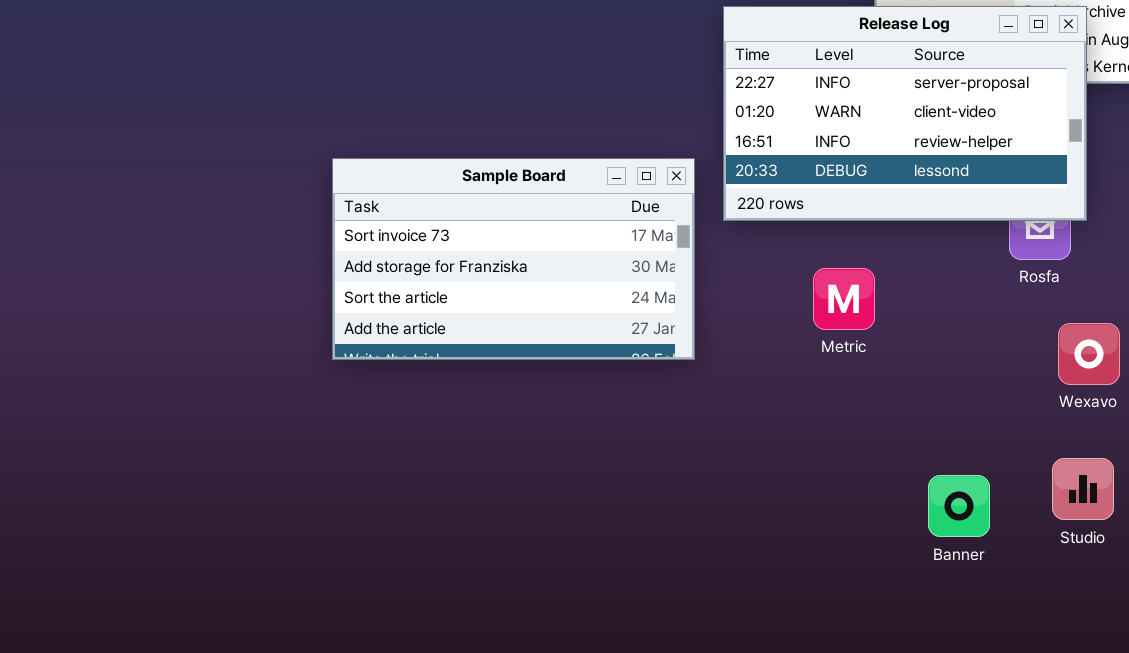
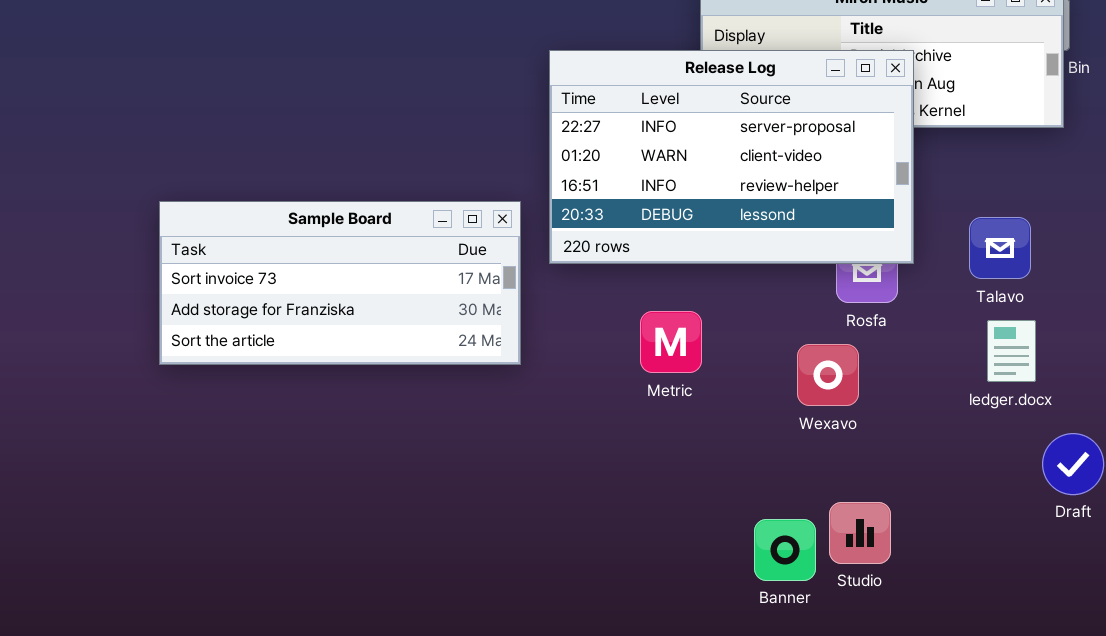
Sample Board: [332,158,695,360] -> [159,201,521,365], resized
Wexavo: [1058,323,1120,385] -> [797,344,859,406], moved
Studio: [1052,458,1114,520] -> [829,502,891,564], moved

